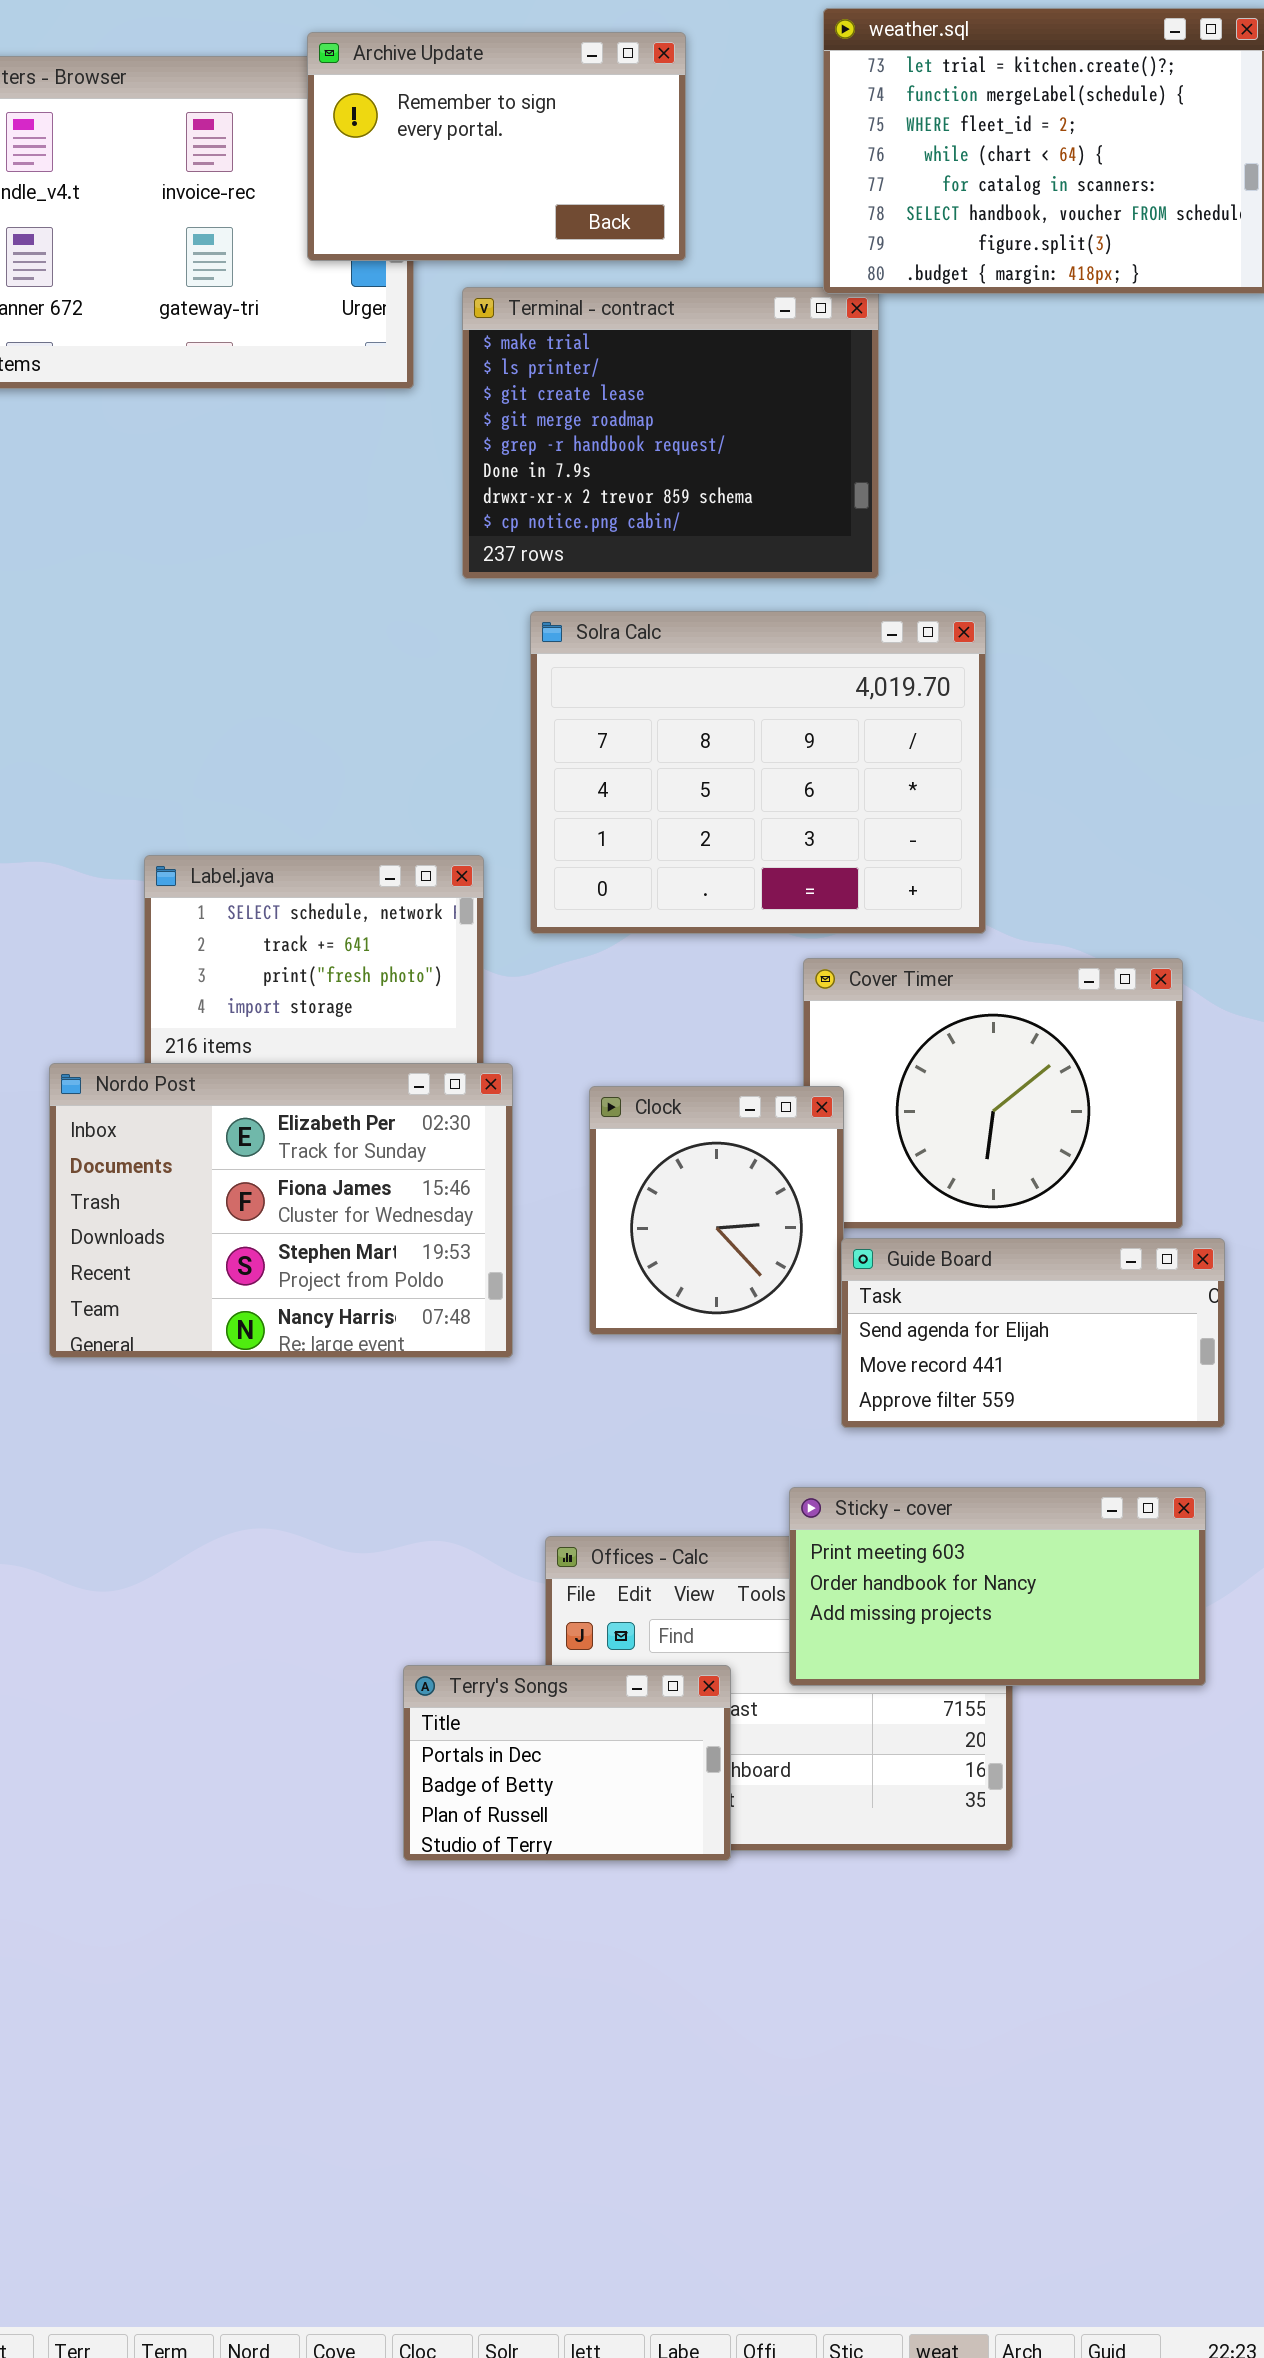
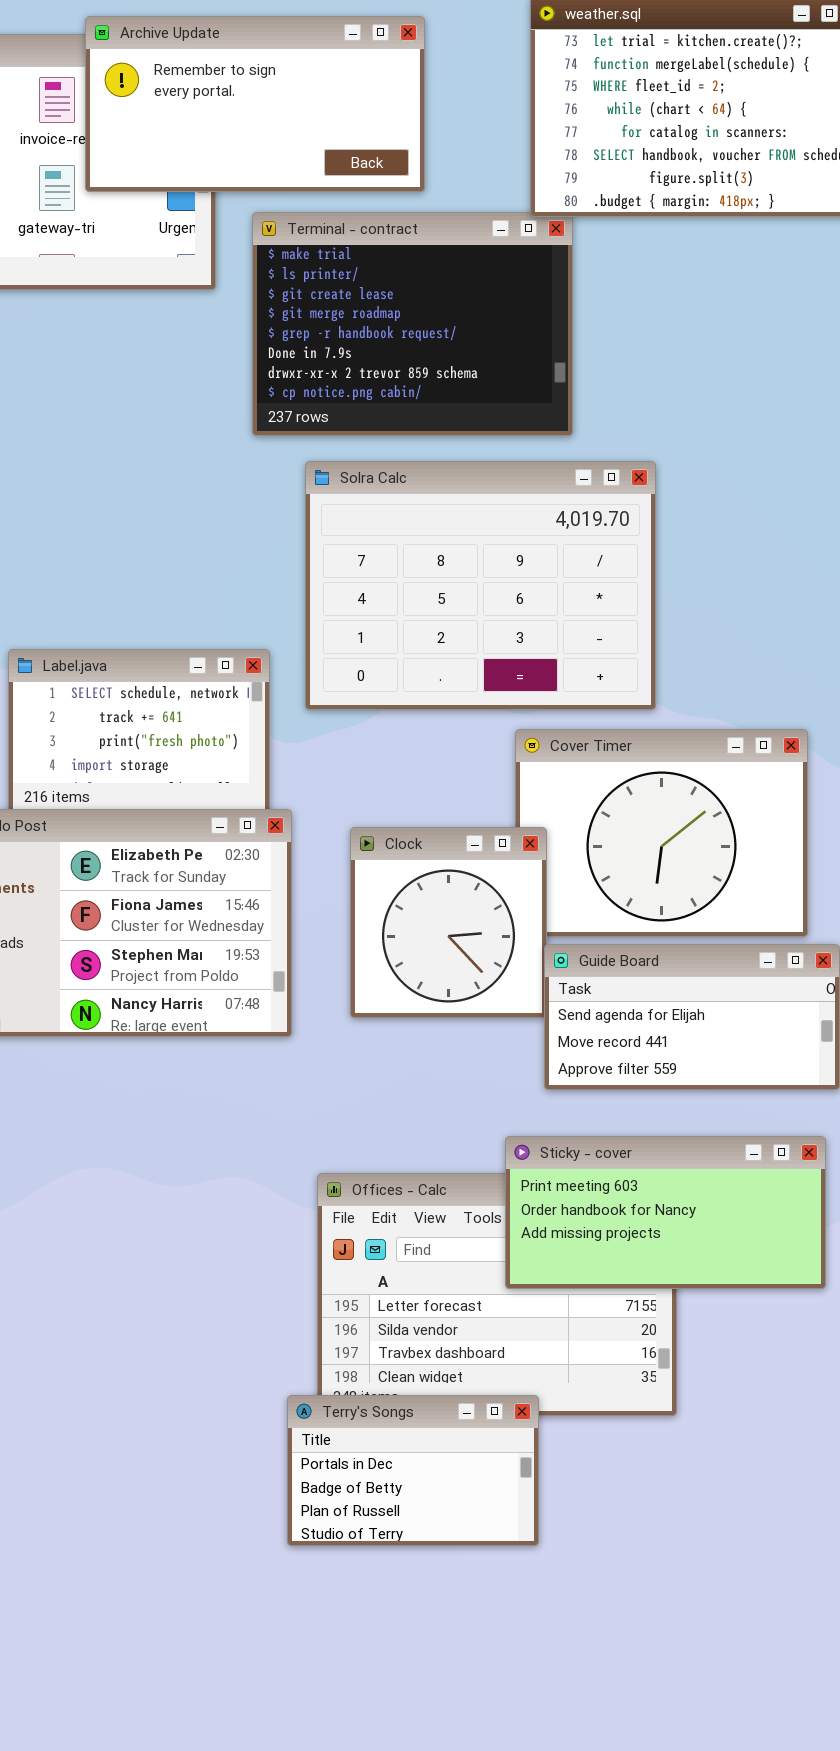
Archive Update: [307,32,686,261] -> [85,16,425,192], resized
Terry's Songs: [403,1665,731,1861] -> [287,1395,539,1546], moved

